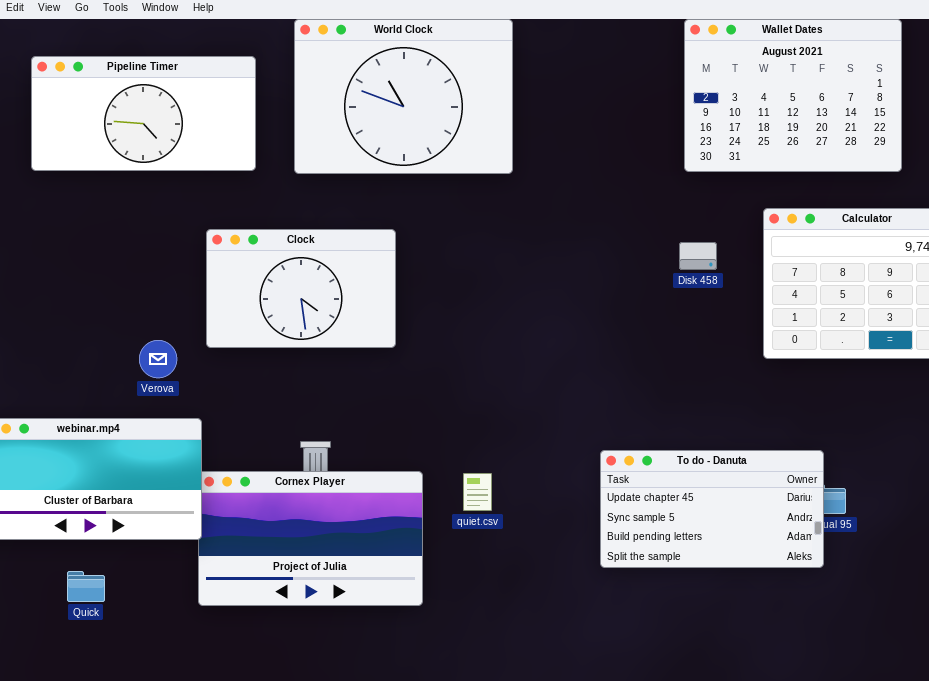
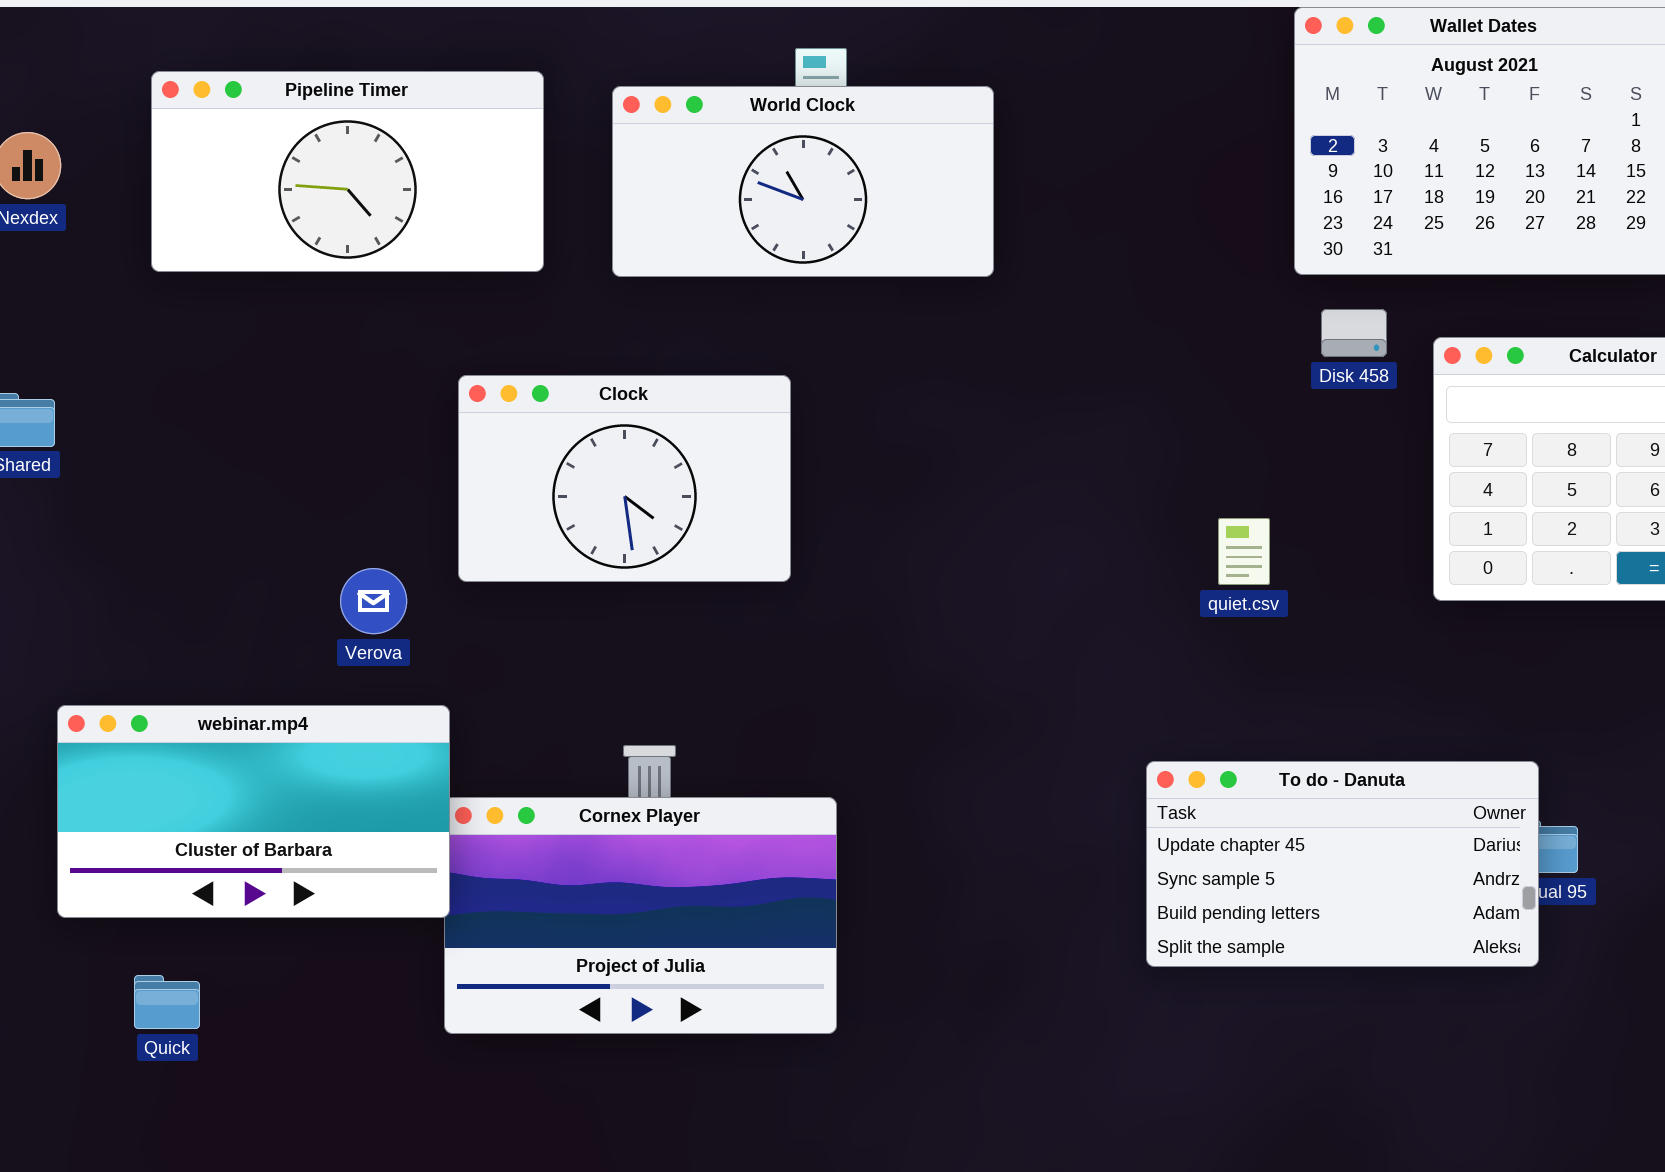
World Clock: [294,19,513,174] -> [612,86,994,277], resized
Disk 458: [679,242,717,270] -> [1321,309,1387,357], moved
quiet.csv: [463,473,492,511] -> [1218,518,1270,585], moved
Quick: [67,571,105,602] -> [134,975,200,1029], moved

